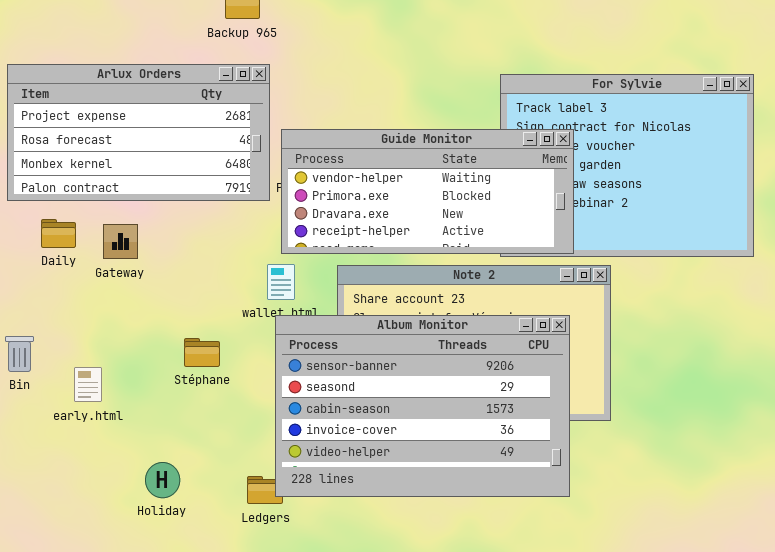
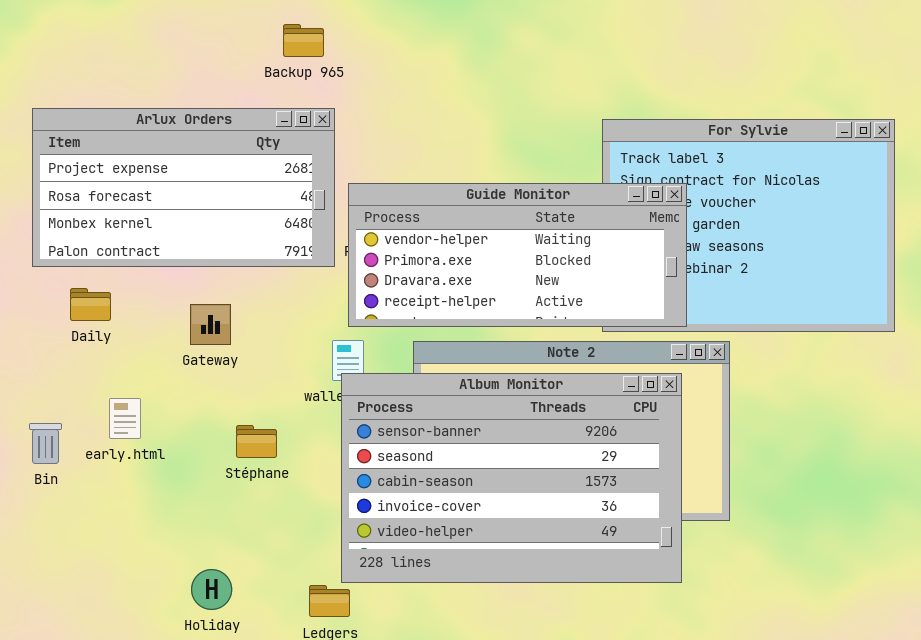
Gateway: [103,224,138,259] -> [190,304,231,345], moved
Album Monitor: [275,315,570,497] -> [341,373,682,583], moved
early.html: [74,367,102,402] -> [109,398,141,439], moved

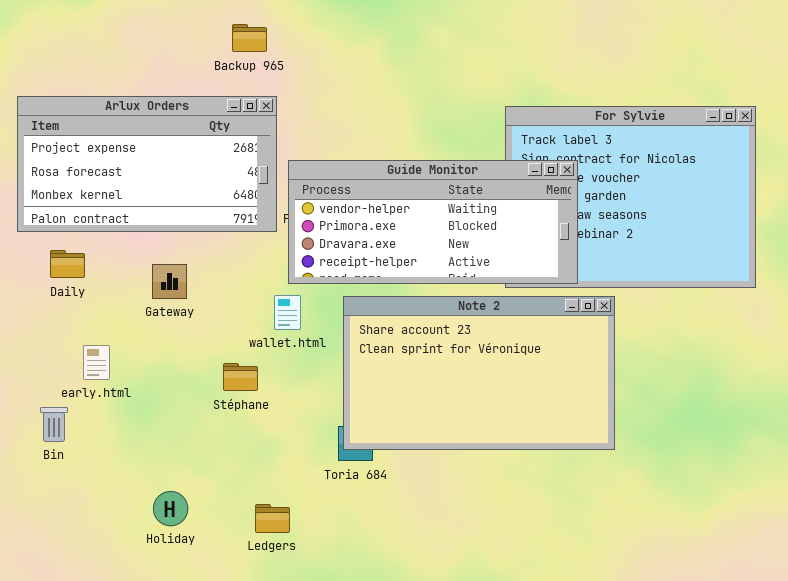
Album Monitor: [341,373,682,583] -> none, closed
Bin: [29,423,62,464] -> [40,407,68,442], moved
Stéphane: [236,425,277,458] -> [223,363,258,391], moved

